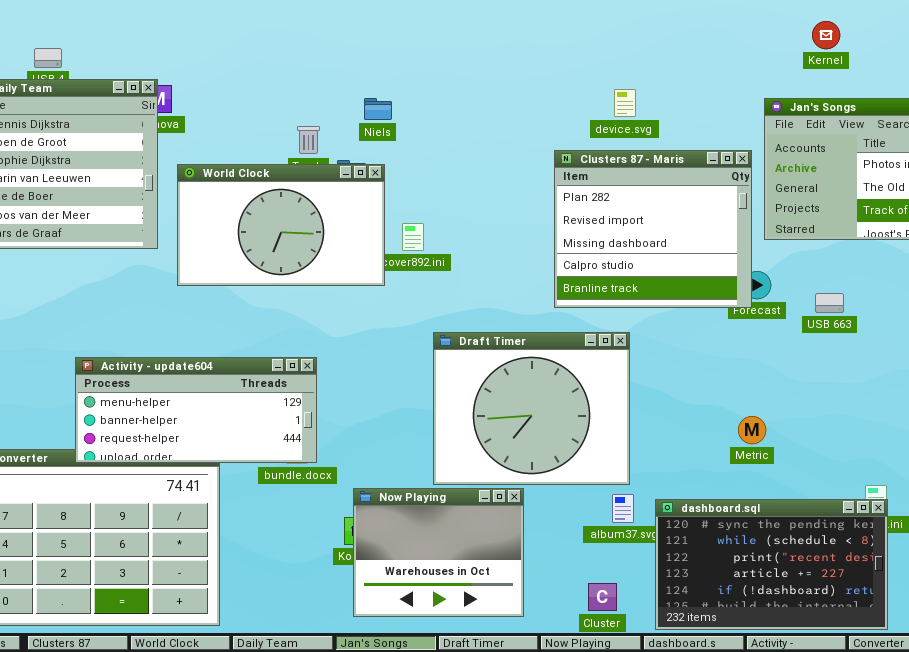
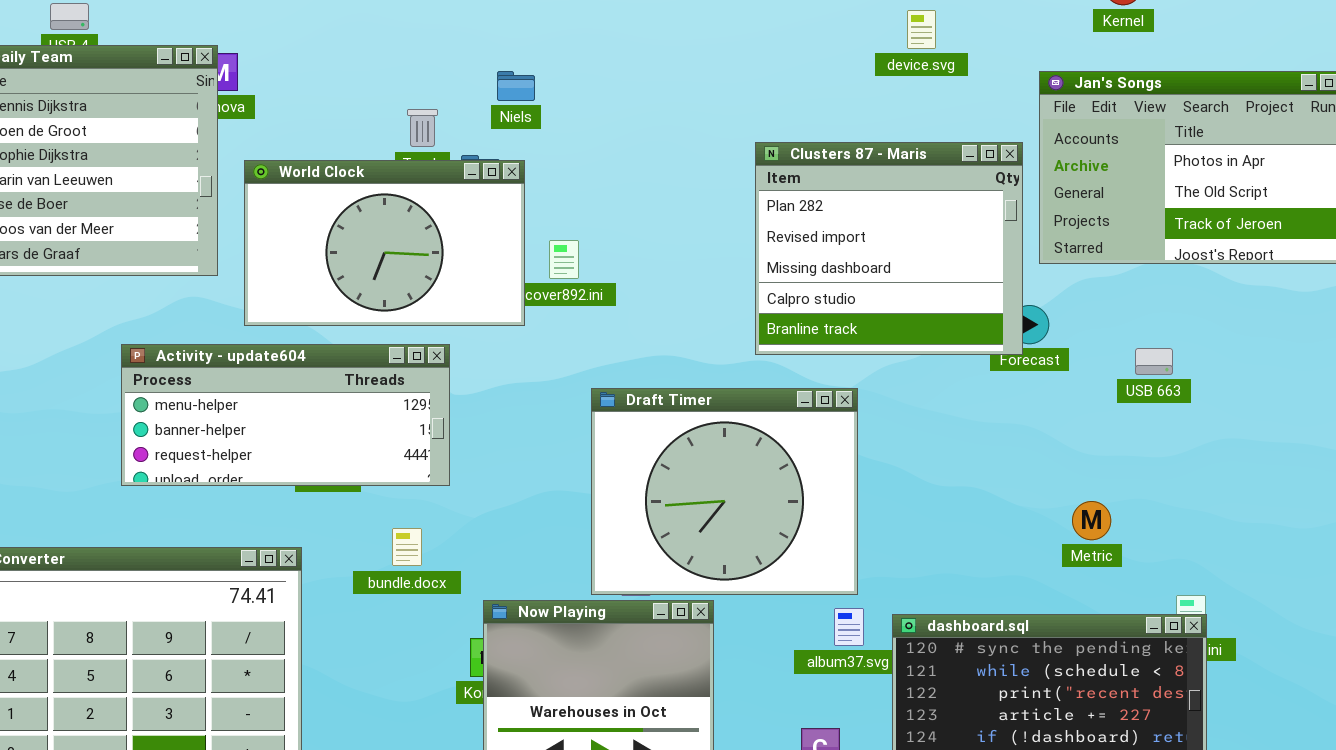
device.svg: [614,89,636,117] -> [907,10,936,49], moved
USB 663: [815,293,844,313] -> [1135,348,1173,375], moved
Activity - update604: [75,357,317,463] -> [121,344,450,486], moved
Metric: [738,416,766,444] -> [1072,501,1111,540], moved

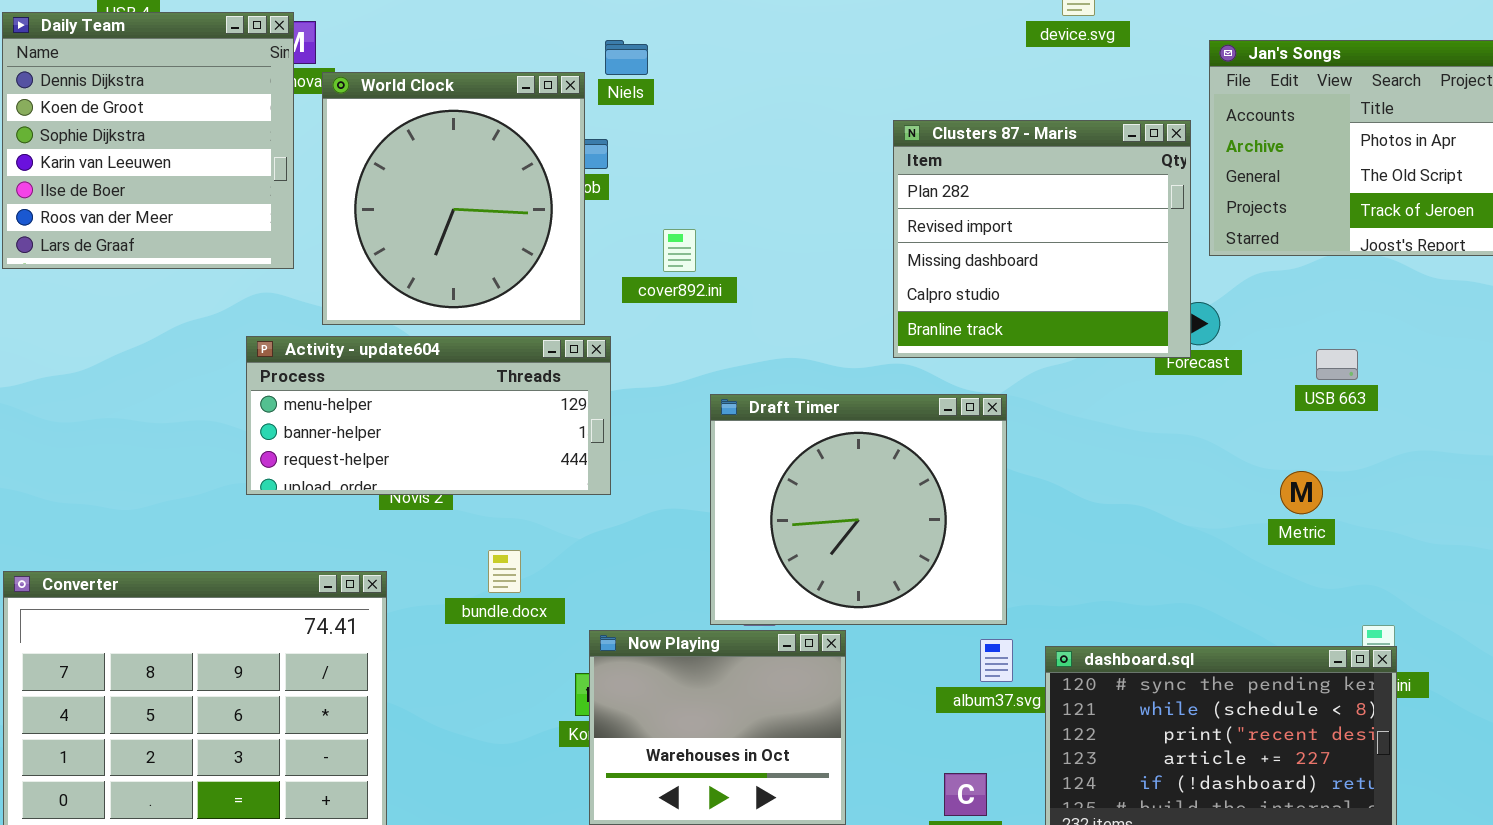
World Clock: [244,160,525,326] -> [322,72,585,325], resized
Activity - update604: [121,344,450,486] -> [246,336,611,495], moved
Metric: [1072,501,1111,540] -> [1280,471,1323,514], moved

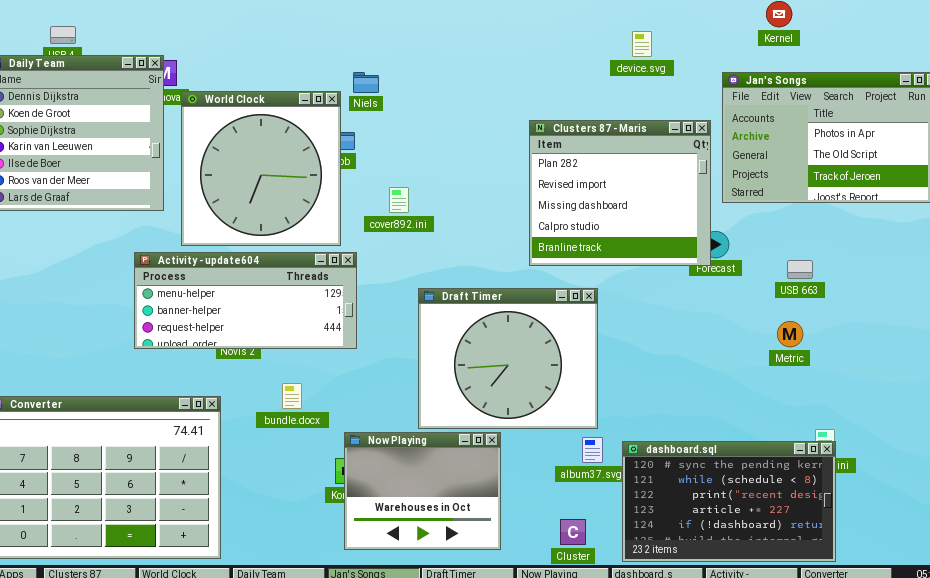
Metric: [1280,471,1323,514] -> [777,321,803,347], moved

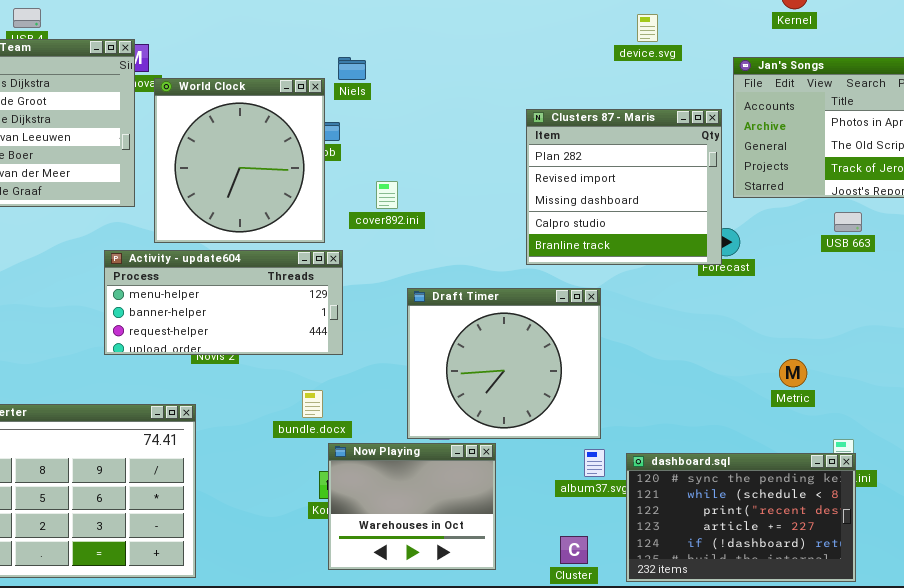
USB 663: [787,260,813,279] -> [834,212,862,232], moved
Metric: [777,321,803,347] -> [779,359,807,387], moved
bundle.docx: [282,383,302,409] -> [302,390,323,418], moved

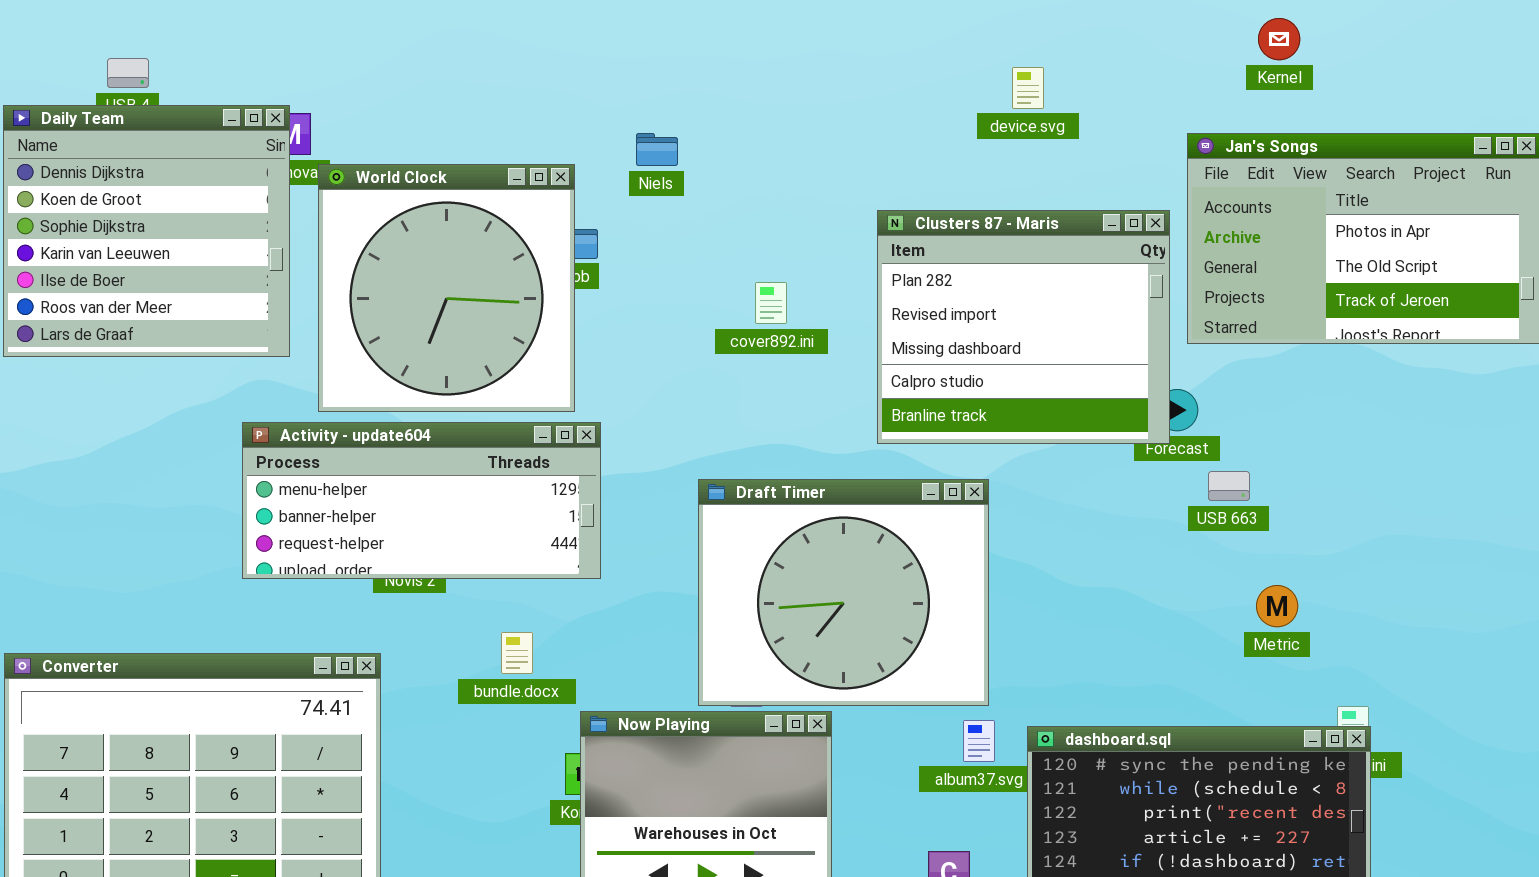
device.svg: [637,14,658,42] -> [1012,67,1044,109], moved
Niels: [338,57,366,80] -> [636,133,678,166], moved
cover892.ini: [376,181,398,209] -> [755,282,787,324], moved
USB 663: [834,212,862,232] -> [1208,471,1250,501], moved
bundle.docx: [302,390,323,418] -> [501,632,533,674], moved

